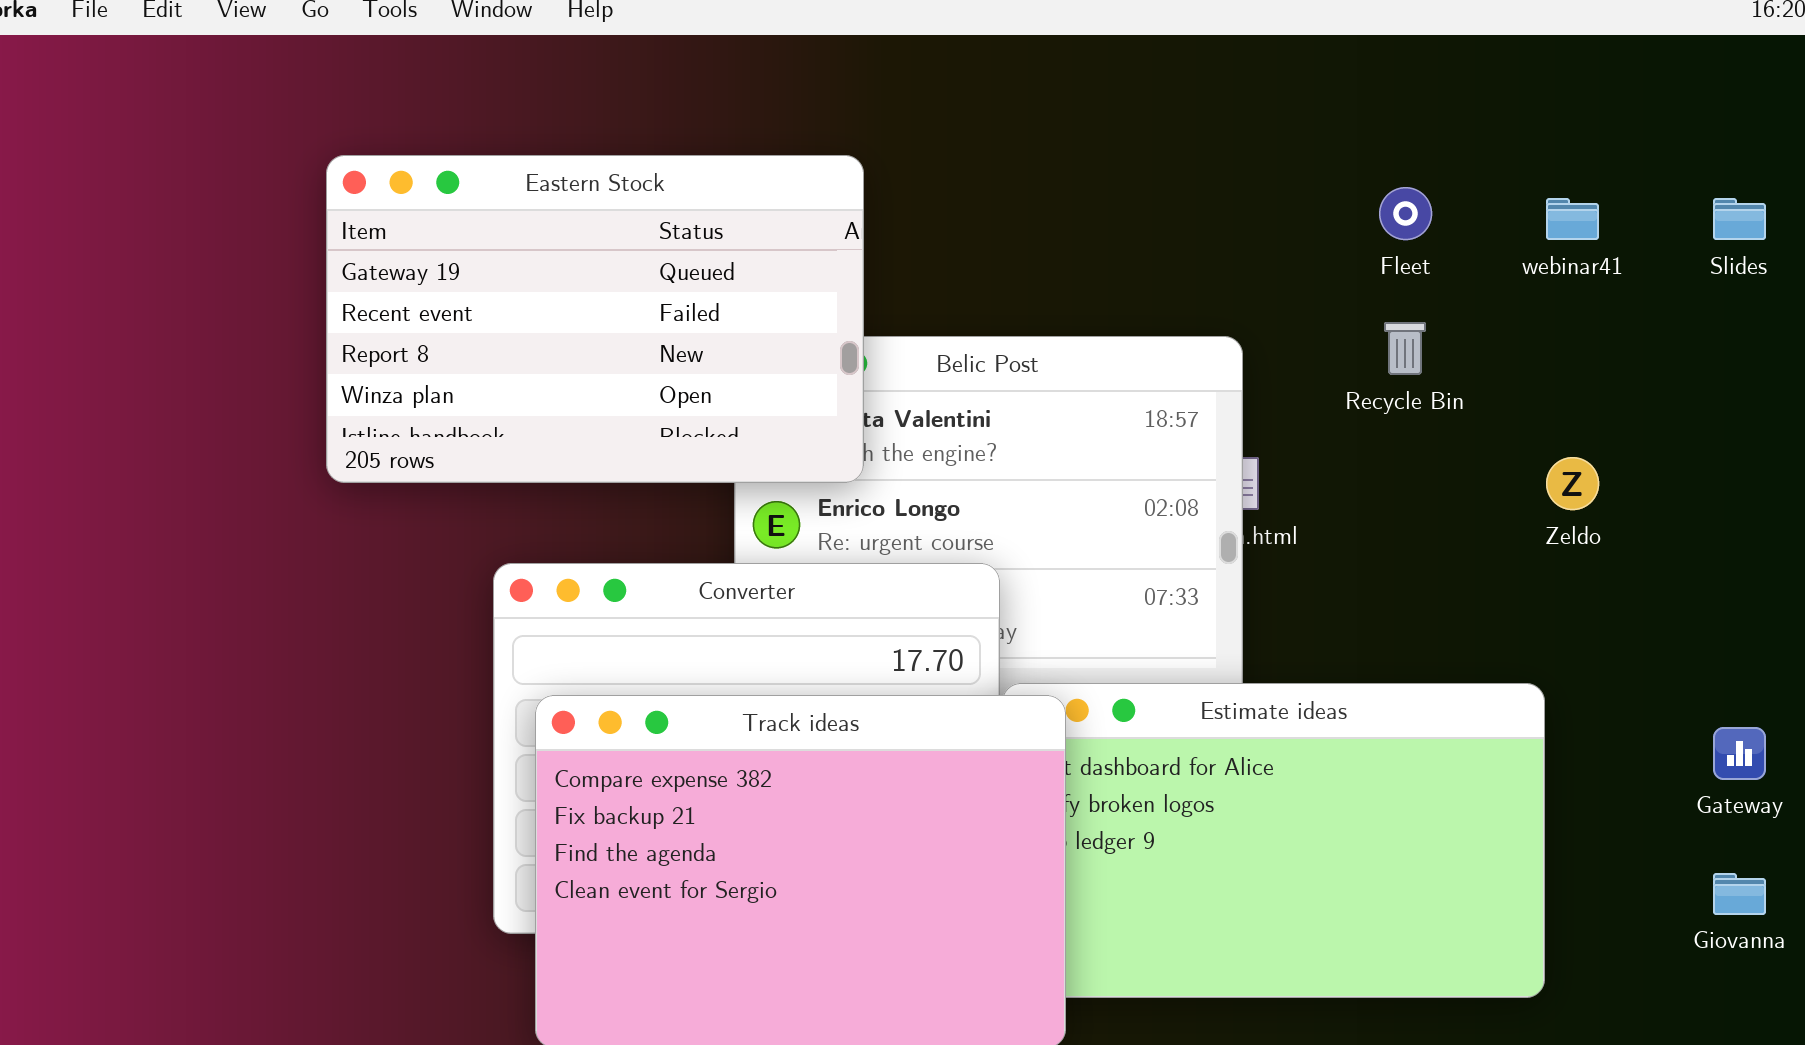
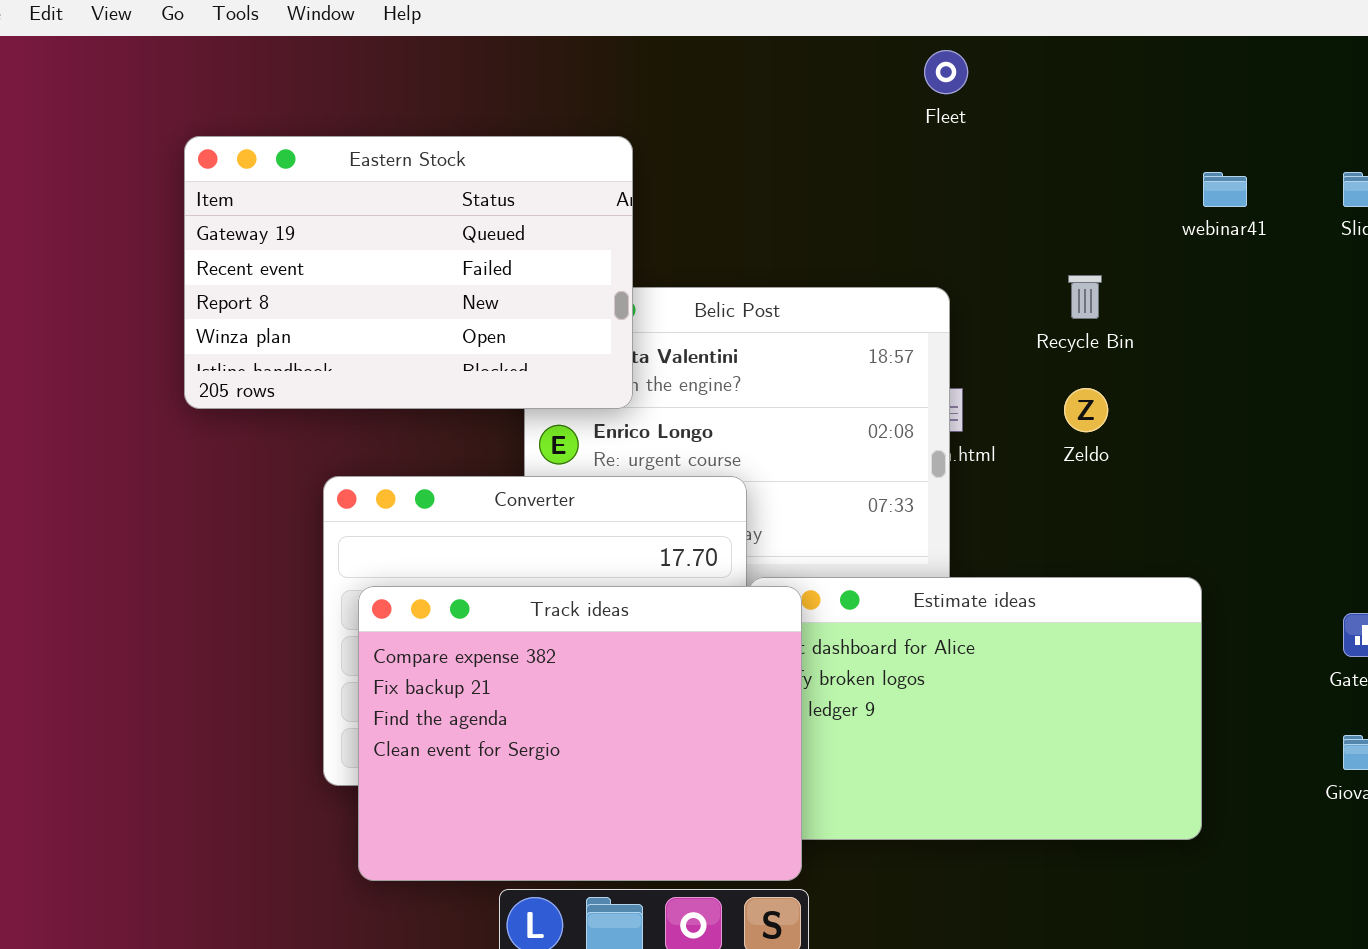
Fleet: [1379,187,1432,240] -> [924,50,968,94], moved
Zeldo: [1546,457,1599,510] -> [1064,388,1108,432], moved

